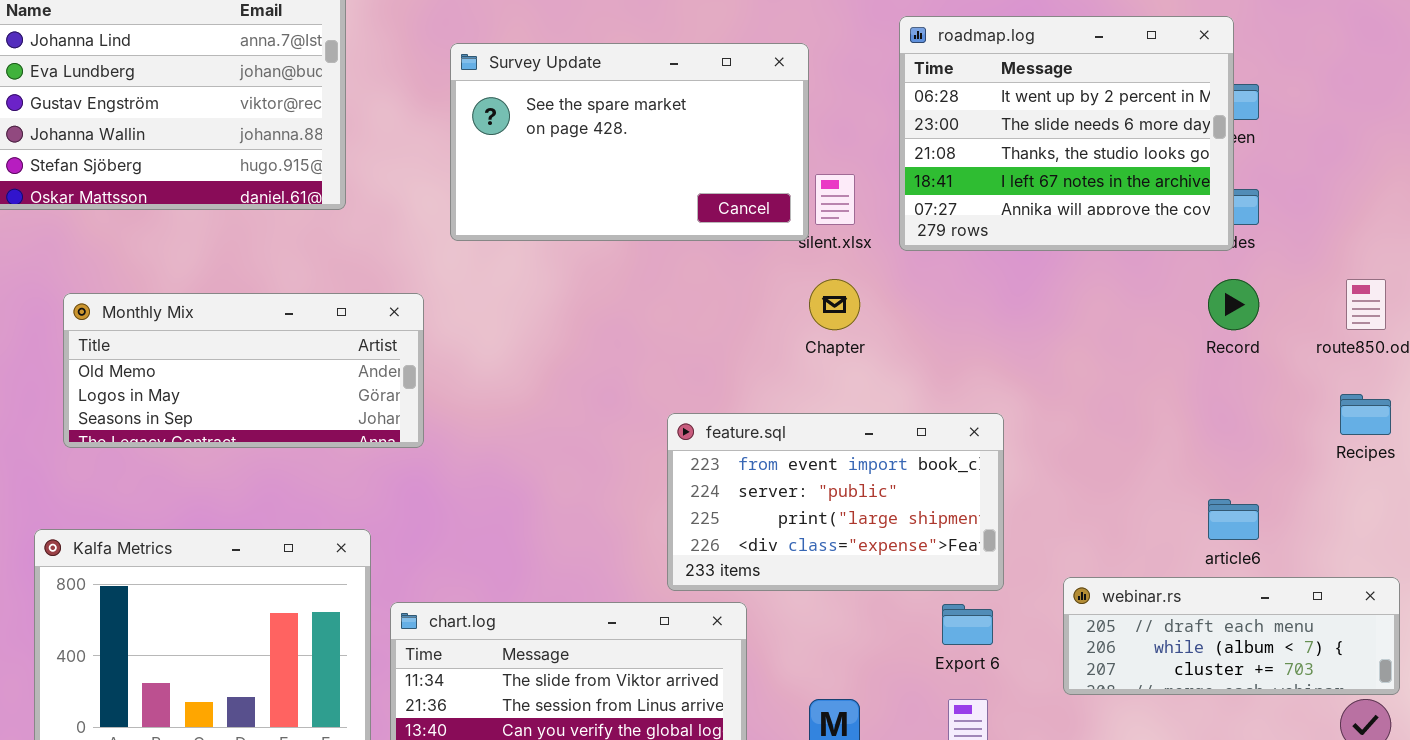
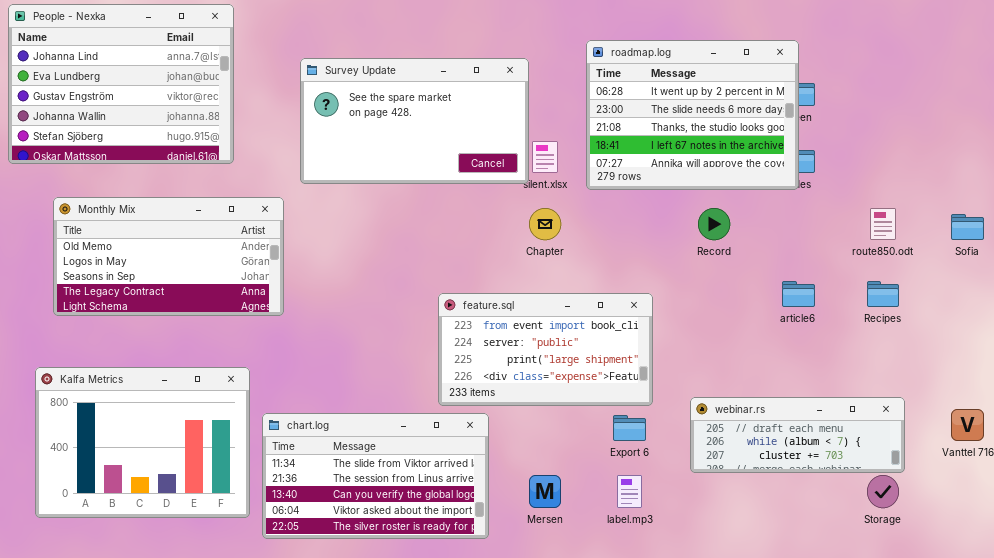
Record: [1208,279,1259,330] -> [698,208,730,240], moved
Monthly Mix: [63,293,424,448] -> [53,197,284,316], resized
article6: [1208,499,1259,540] -> [782,281,815,307], moved

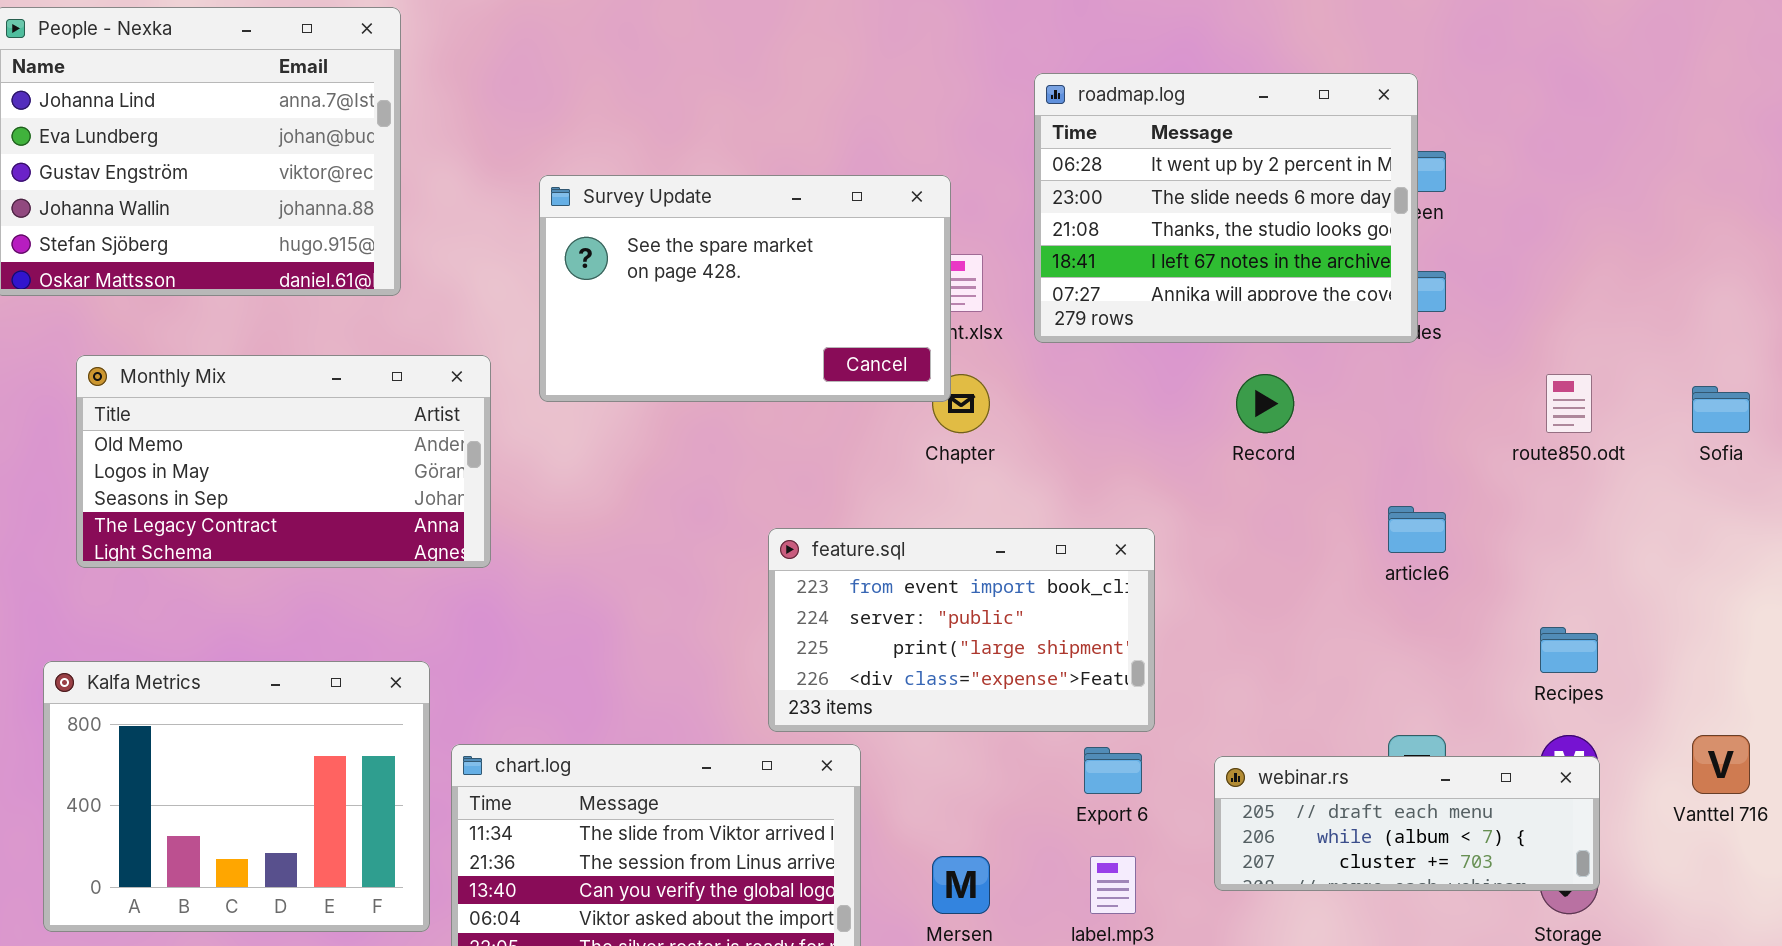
Survey Update: [300,58,529,184] -> [539,175,951,402], moved
Recipes: [867,281,899,307] -> [1540,627,1598,673], moved
webinar.rs: [690,397,905,473] -> [1214,756,1600,891], moved

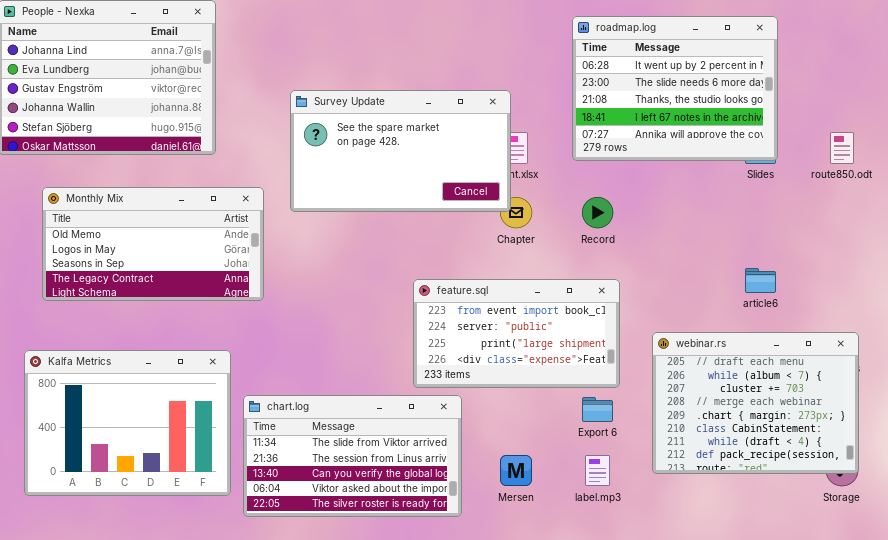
roadmap.log: [1034,73,1418,343] -> [572,16,778,161], moved
Record: [1236,374,1294,433] -> [582,197,613,228], moved
route850.odt: [1546,374,1592,433] -> [830,132,854,164], moved
webinar.rs: [1214,756,1600,891] -> [652,332,859,474], resized

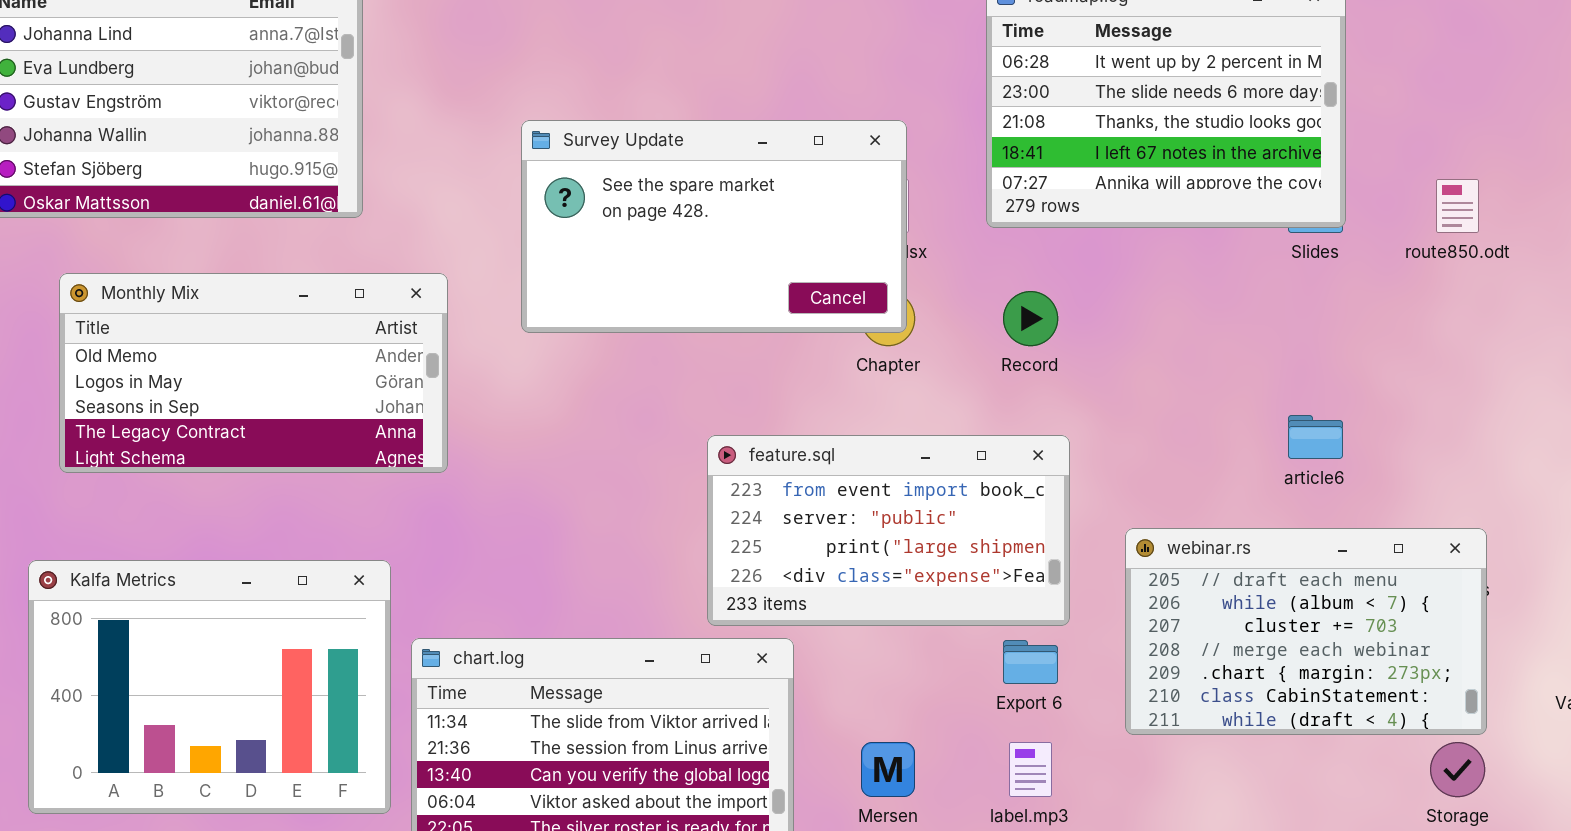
Survey Update: [290,90,511,212] -> [521,120,907,333], moved
webinar.rs: [652,332,859,474] -> [1125,528,1487,735], resized

